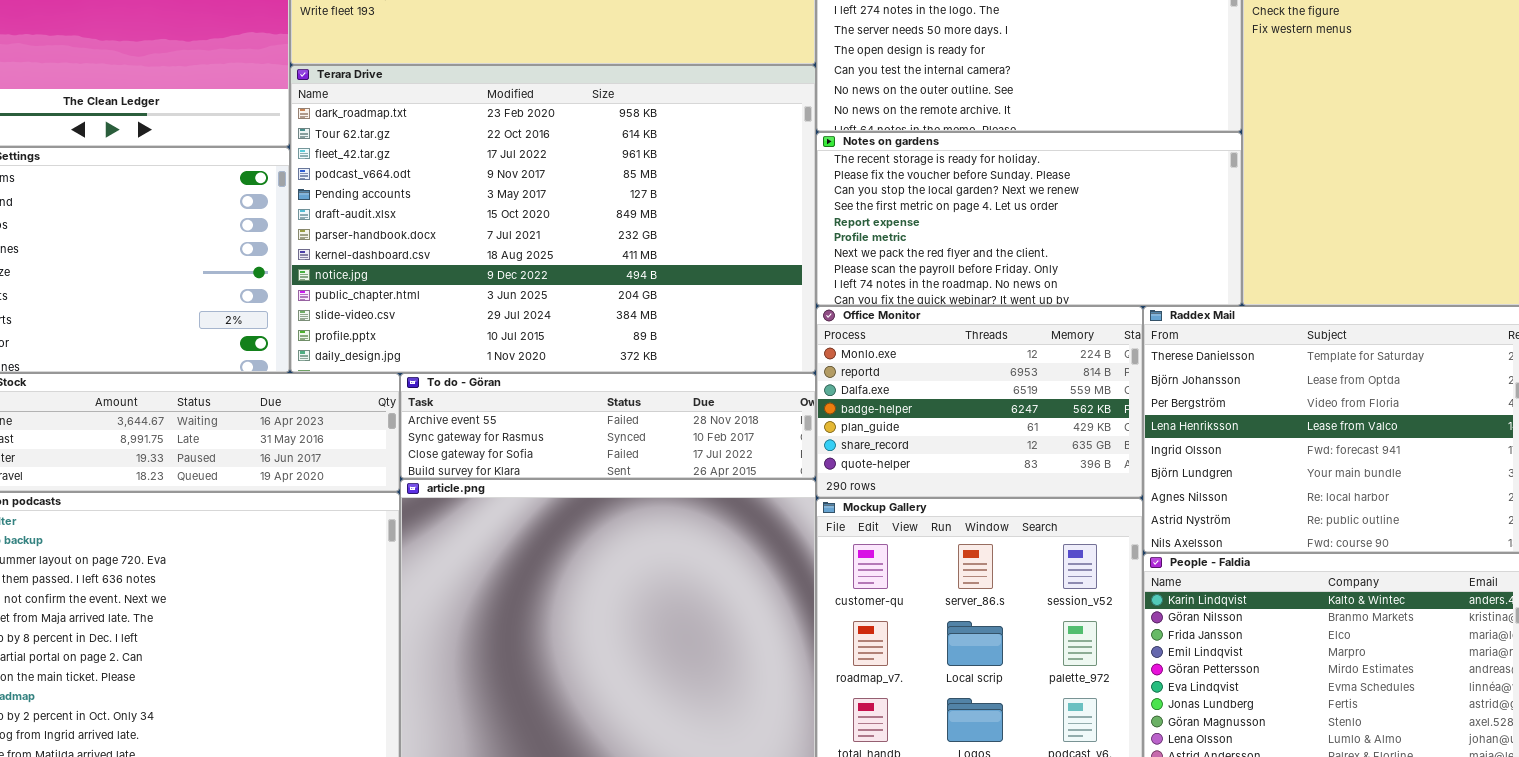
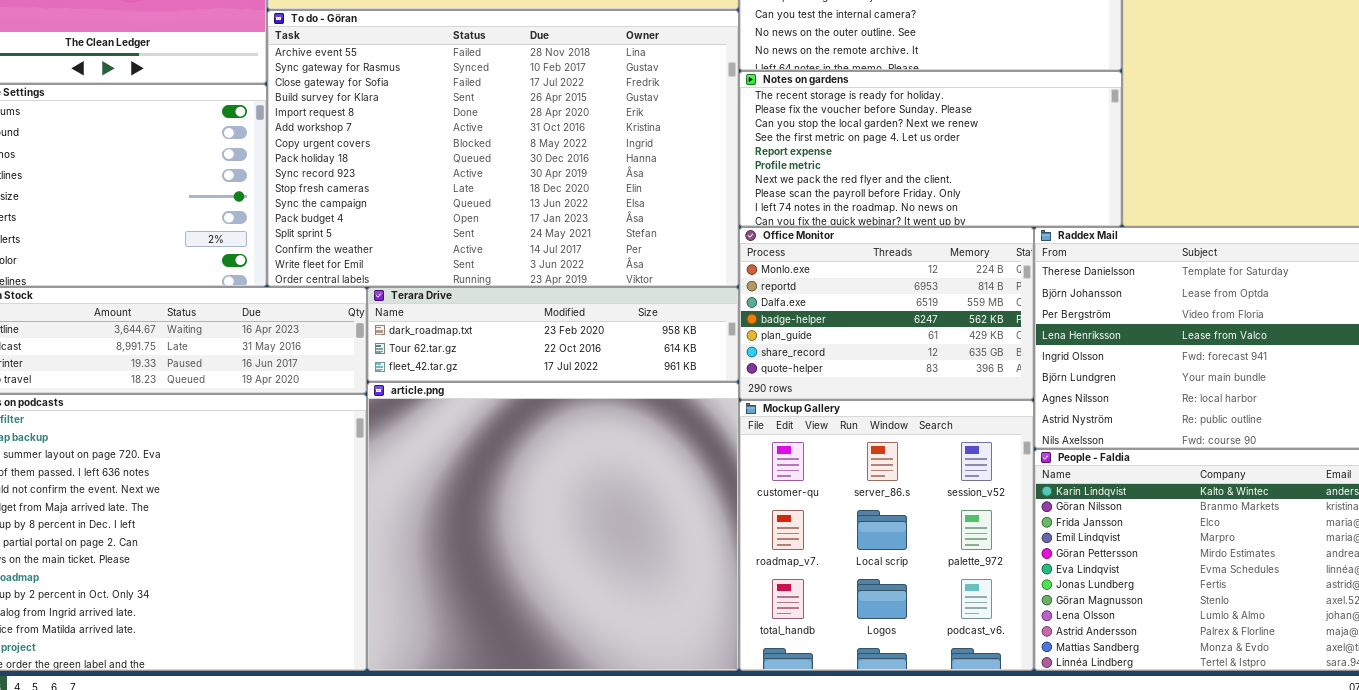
Terara Drive: [290,65,816,373] -> [367,287,739,382], moved, resized
To do - Göran: [400,373,816,479] -> [267,10,739,287], moved, resized

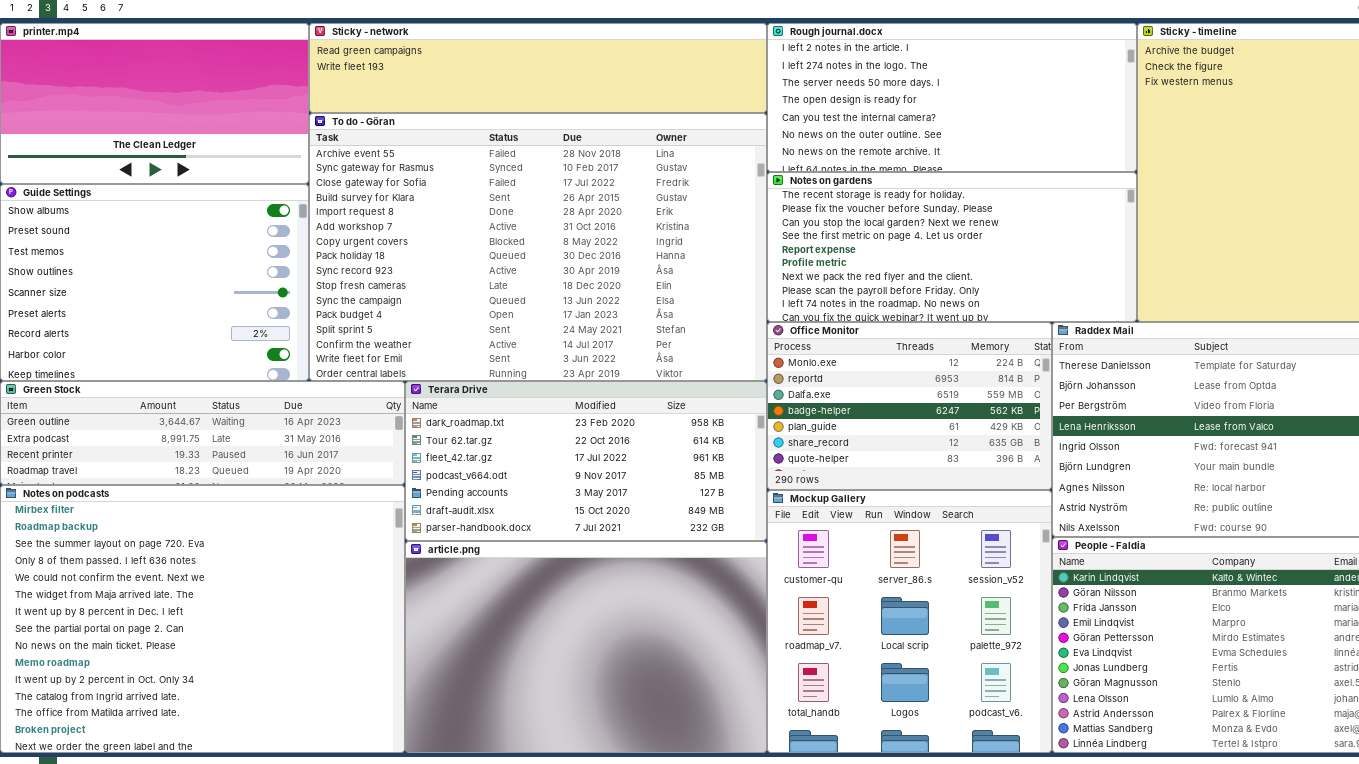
Terara Drive: [367,287,739,382] -> [405,381,767,541], resized
article.png: [367,382,739,671] -> [405,541,767,753], resized

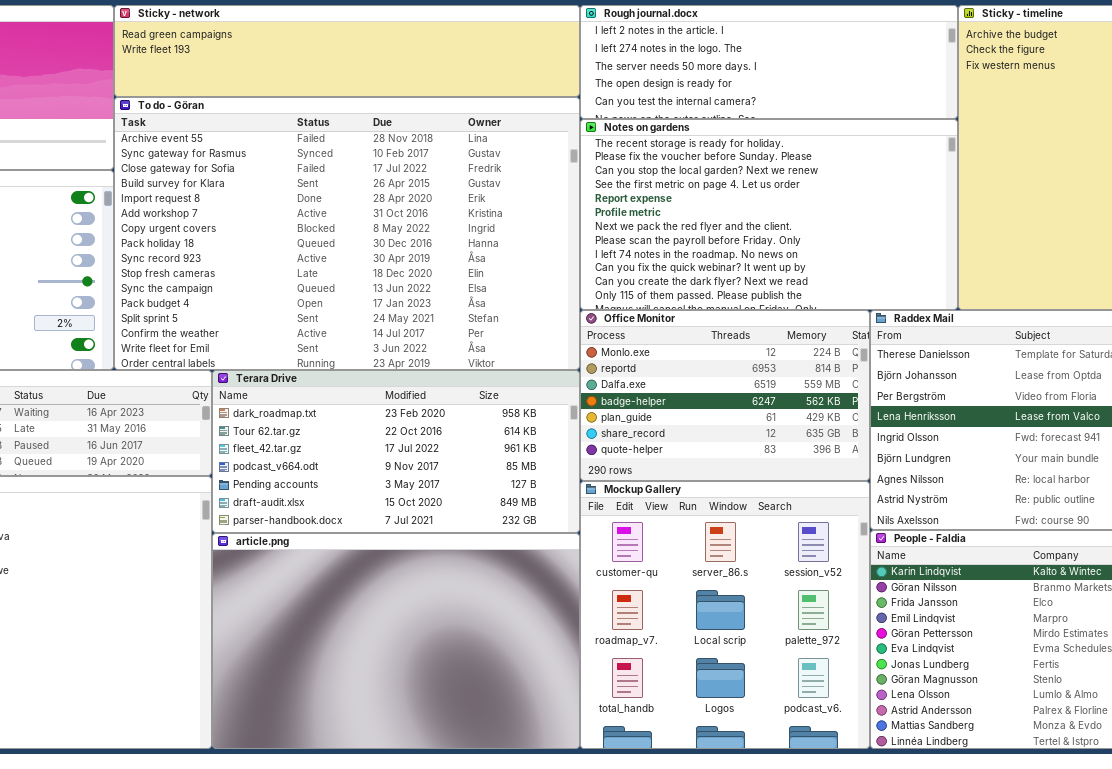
Rough journal.docx: [767,23,1137,172] -> [580,5,958,119], resized
Notes on gardens: [767,172,1137,322] -> [580,119,958,310], resized

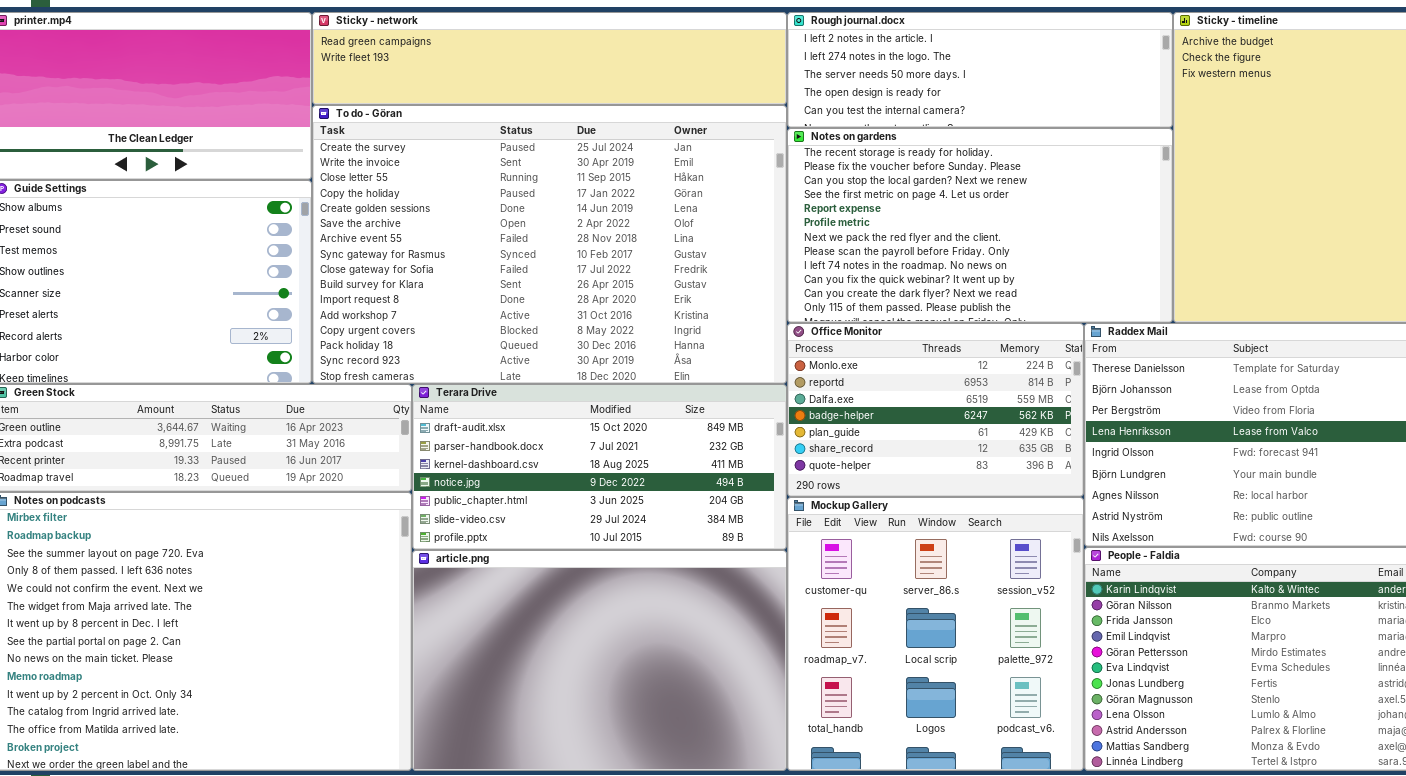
To do - Göran: [114,97,580,370] -> [312,105,787,384], scrolled up 6 rows
Terara Drive: [212,370,580,533] -> [412,384,787,550], scrolled down 5 rows

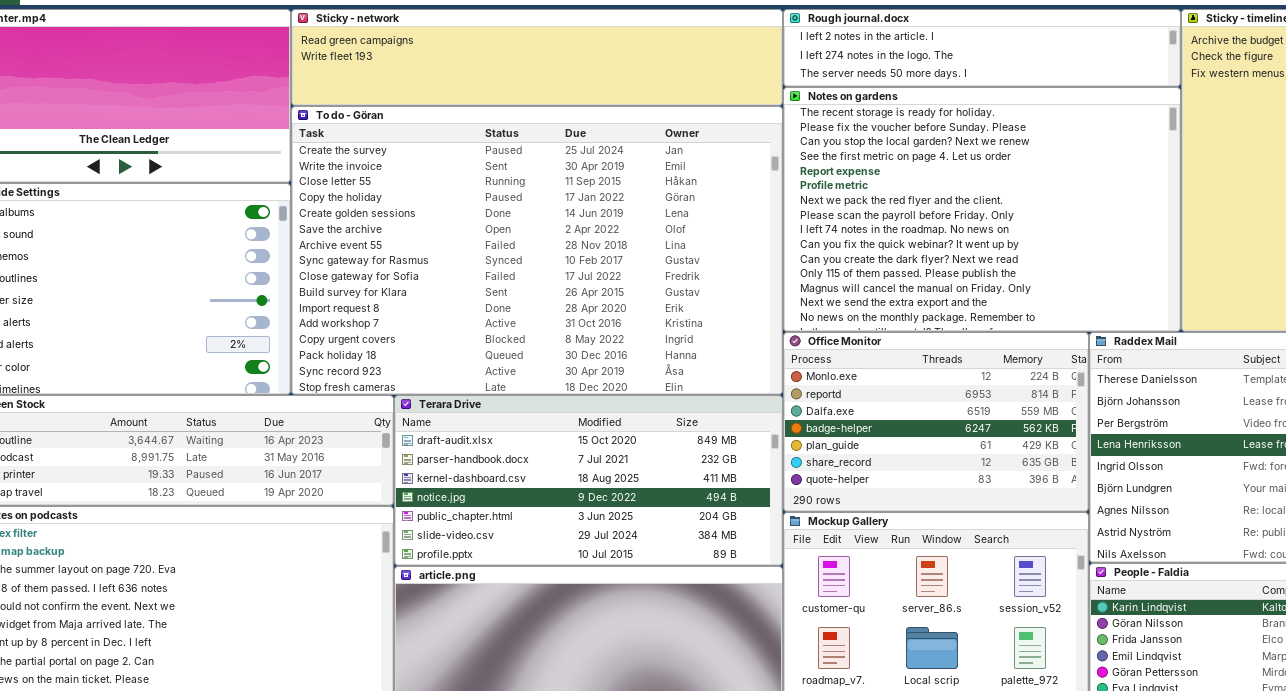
Rough journal.docx: [787,12,1173,128] -> [783,9,1181,87], resized
Notes on gardens: [787,128,1173,323] -> [783,87,1181,332], resized

